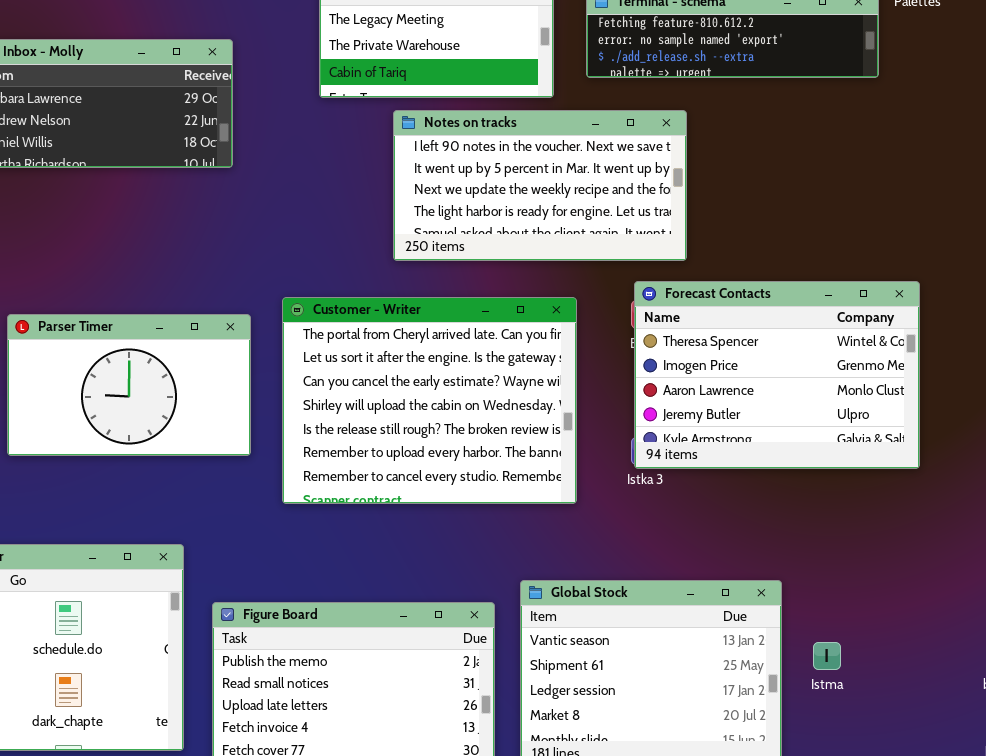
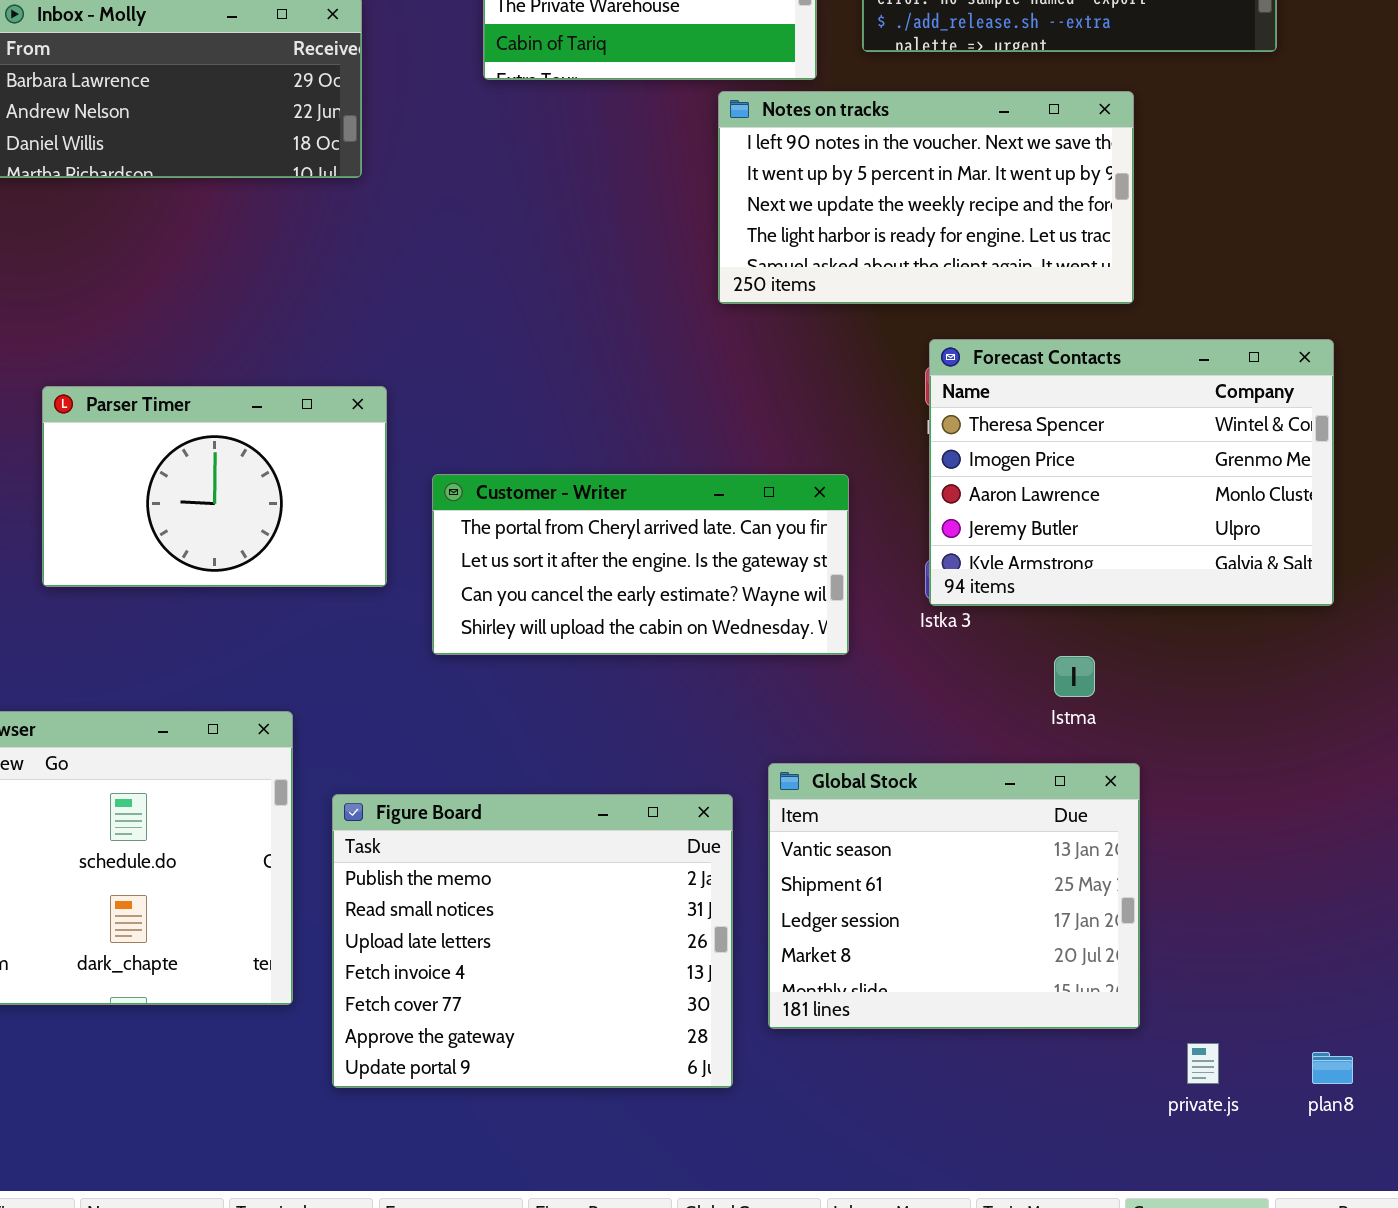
Notes on tracks: [393,110,687,261] -> [718,91,1134,304], moved
Customer - Writer: [282,297,577,504] -> [432,474,849,655], resized
Istma: [813,642,841,670] -> [1054,656,1095,697], moved

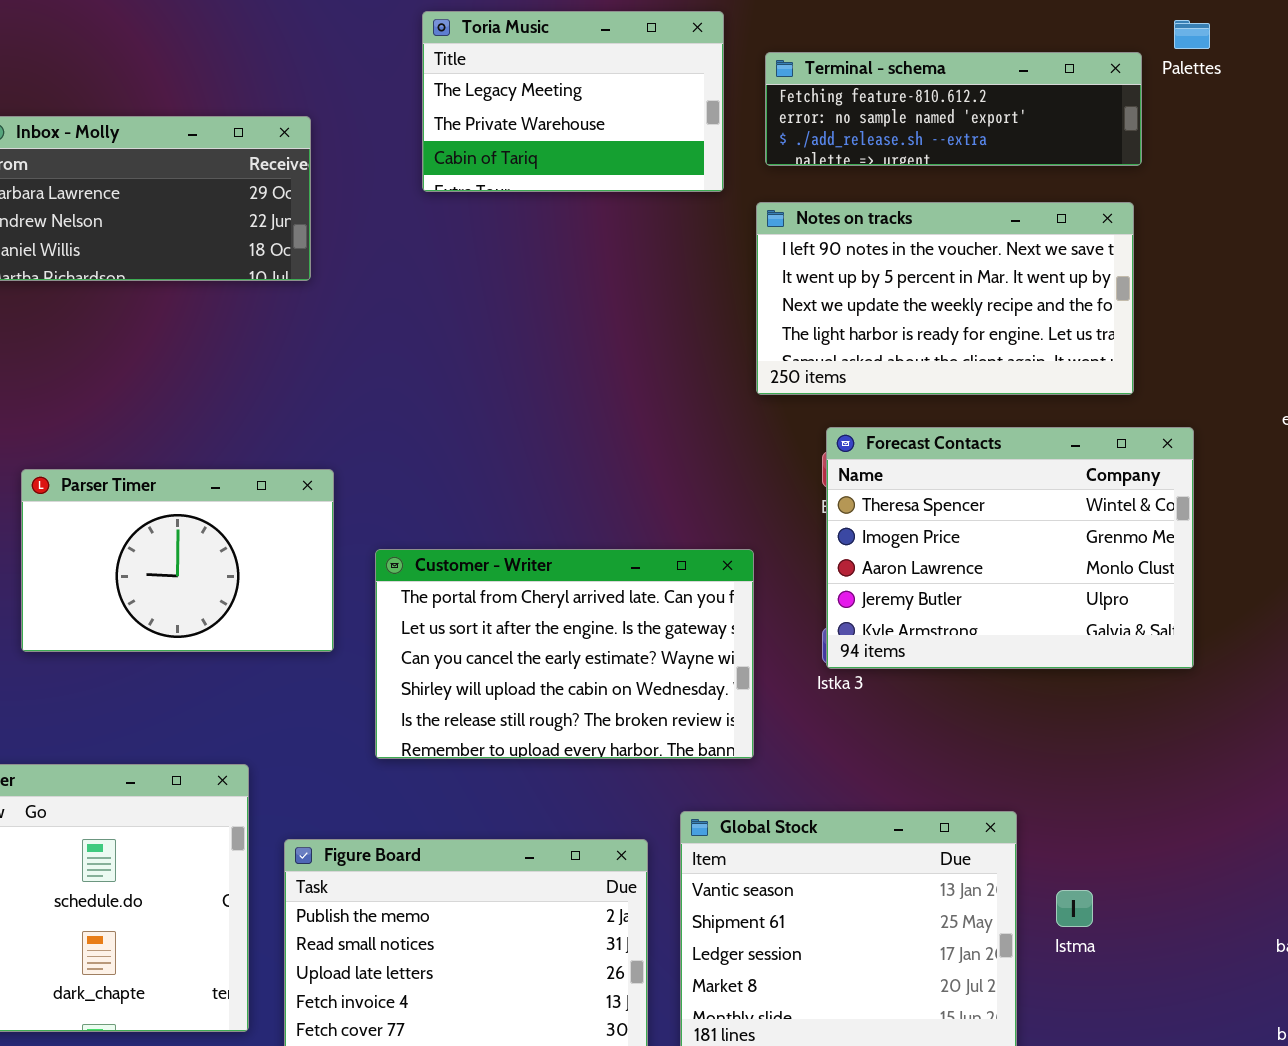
Notes on tracks: [718,91,1134,304] -> [756,202,1134,395], moved
Customer - Writer: [432,474,849,655] -> [375,549,754,759], resized
Istma: [1054,656,1095,697] -> [1056,890,1093,927], moved

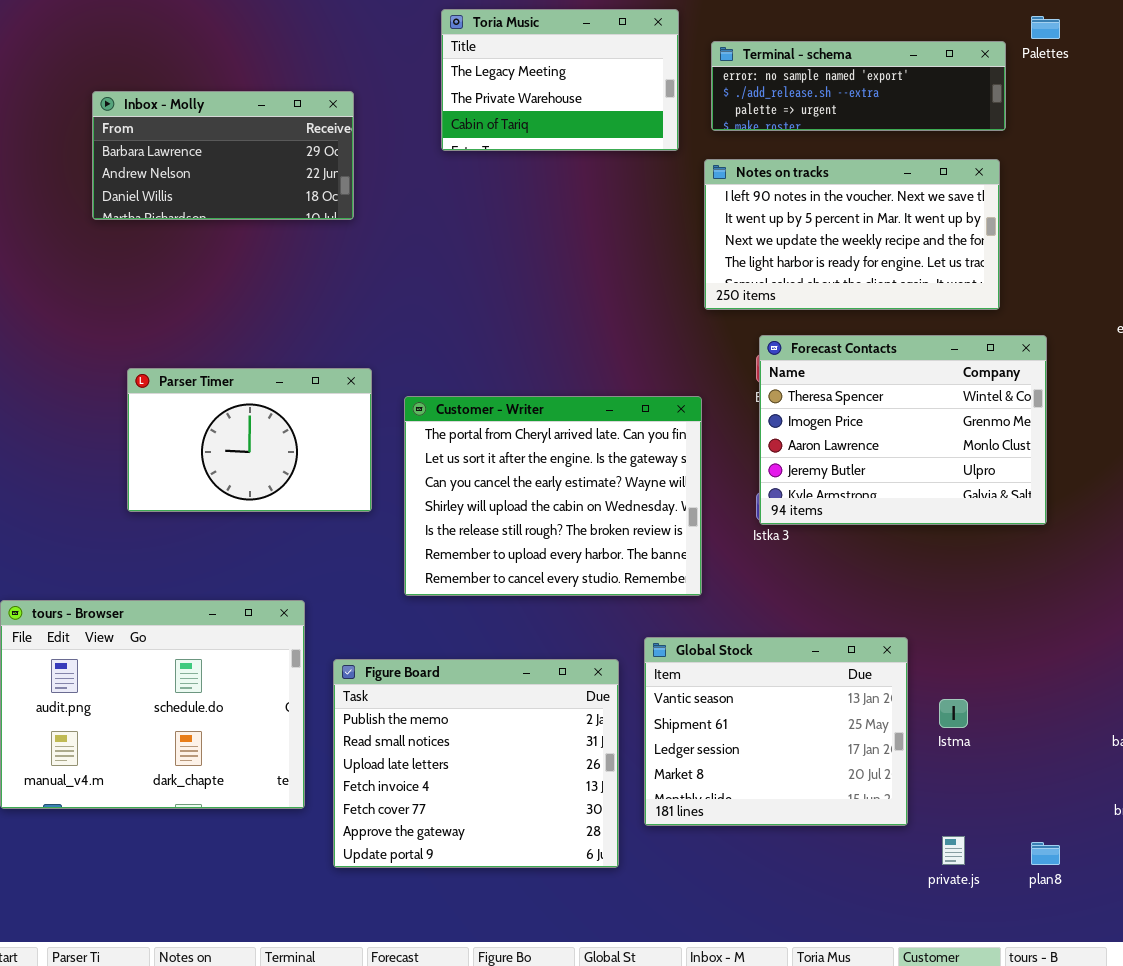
Terminal - schema: [765,52,1142,166] -> [711,41,1006,131], scrolled down 1 row
Customer - Writer: [375,549,754,759] -> [404,396,702,596], resized

